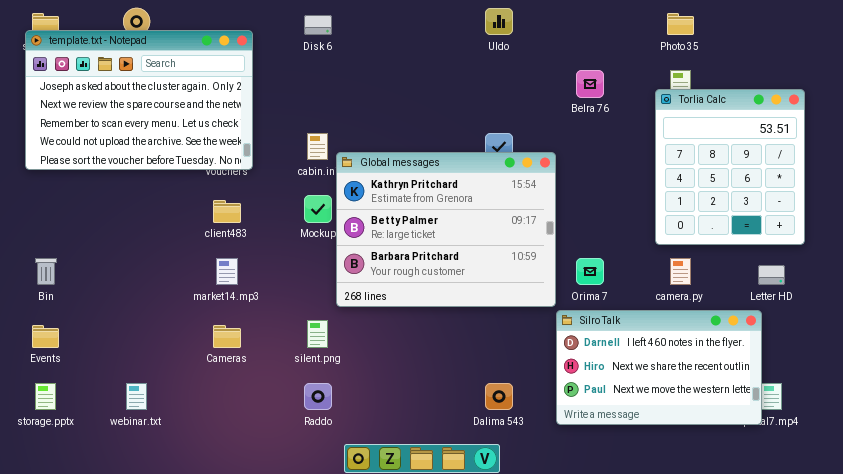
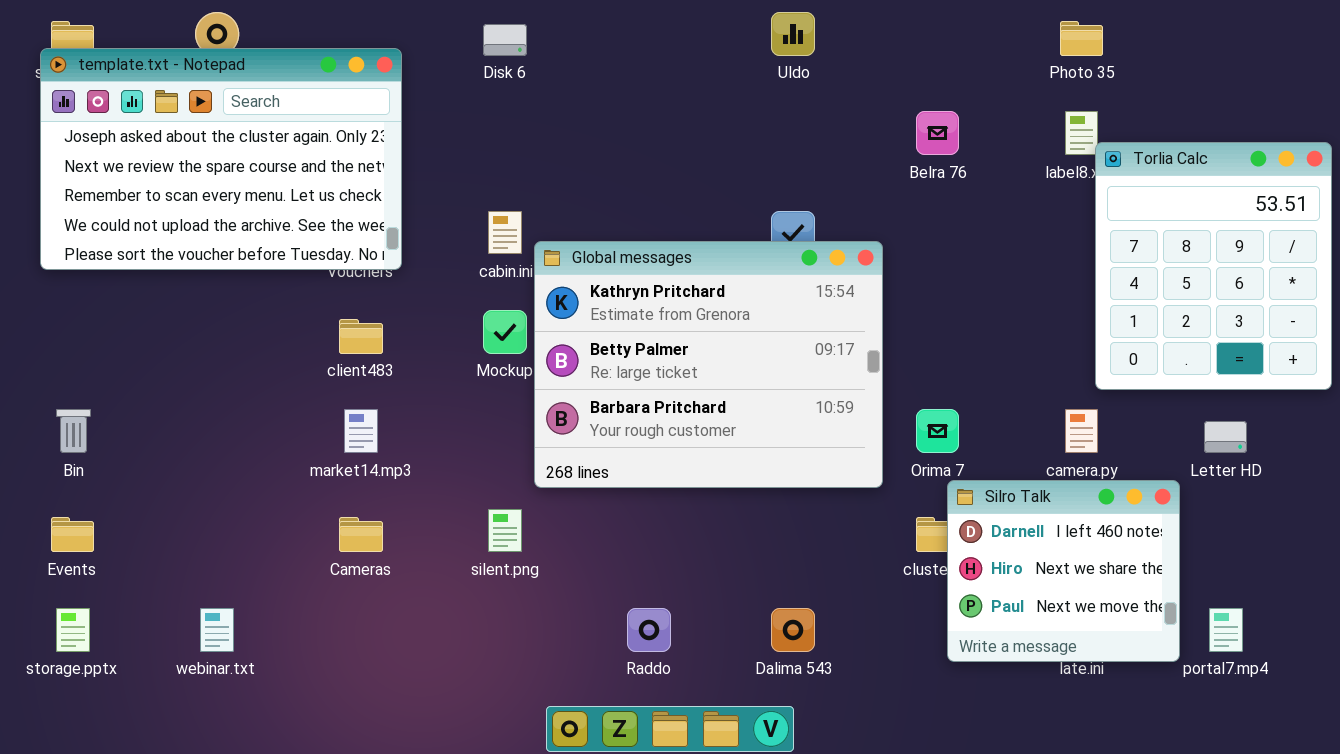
Torlia Calc: [655,89,805,245] -> [1095,142,1332,390], moved
Silro Talk: [556,310,762,425] -> [947,480,1180,662], moved, resized
Raddo: [304,383,332,410] -> [627,608,671,652], moved

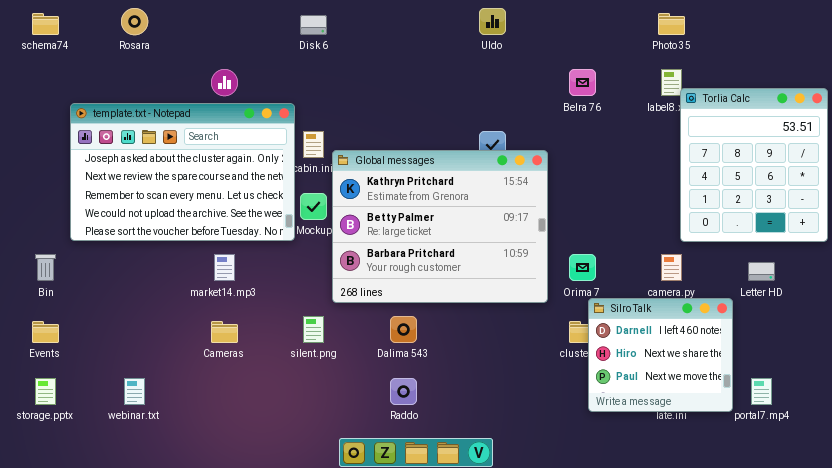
template.txt - Notepad: [40,48,402,270] -> [70,103,295,241], moved
Dalima 543: [771,608,815,652] -> [390,316,417,343], moved

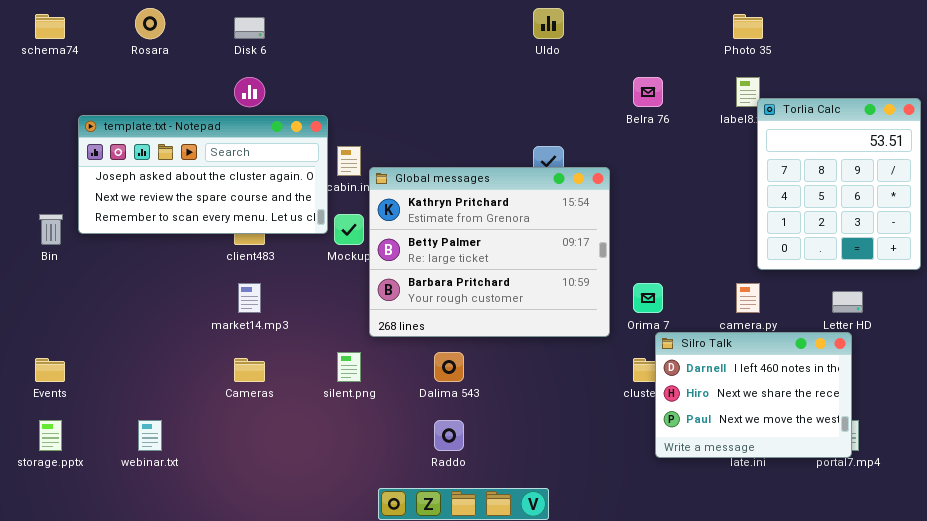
Disk 6: [300,15,327,35] -> [234,17,265,39], moved
template.txt - Notepad: [70,103,295,241] -> [78,115,328,234], resized
Bin: [35,254,56,281] -> [39,214,63,245], moved
Silro Talk: [588,298,733,412] -> [655,332,852,458], resized

